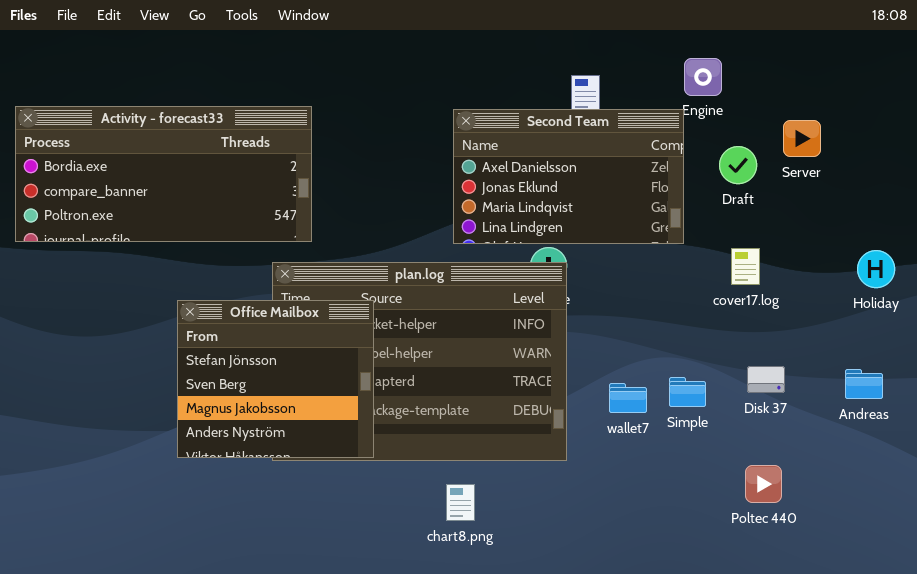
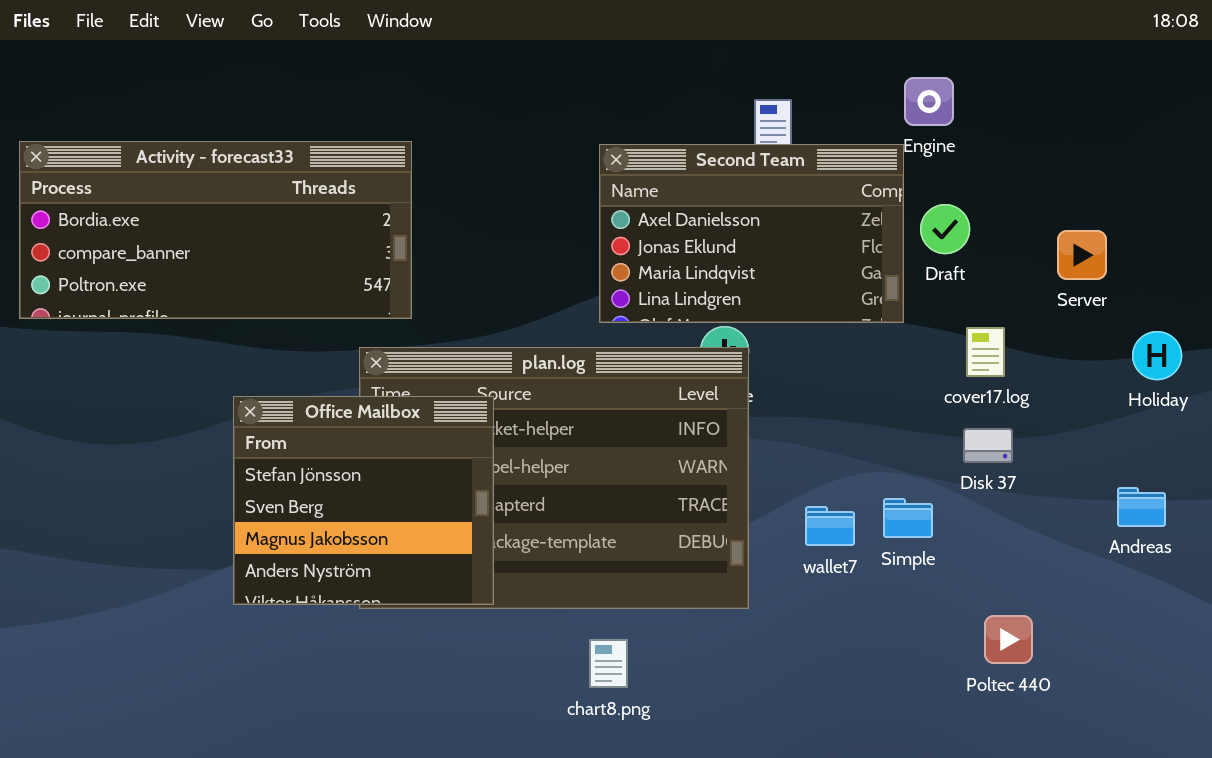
Server: [783,120,821,157] -> [1057,230,1107,280], moved
Draft: [719,146,757,184] -> [920,204,970,254], moved
Disk 37: [747,366,785,393] -> [963,428,1013,463], moved

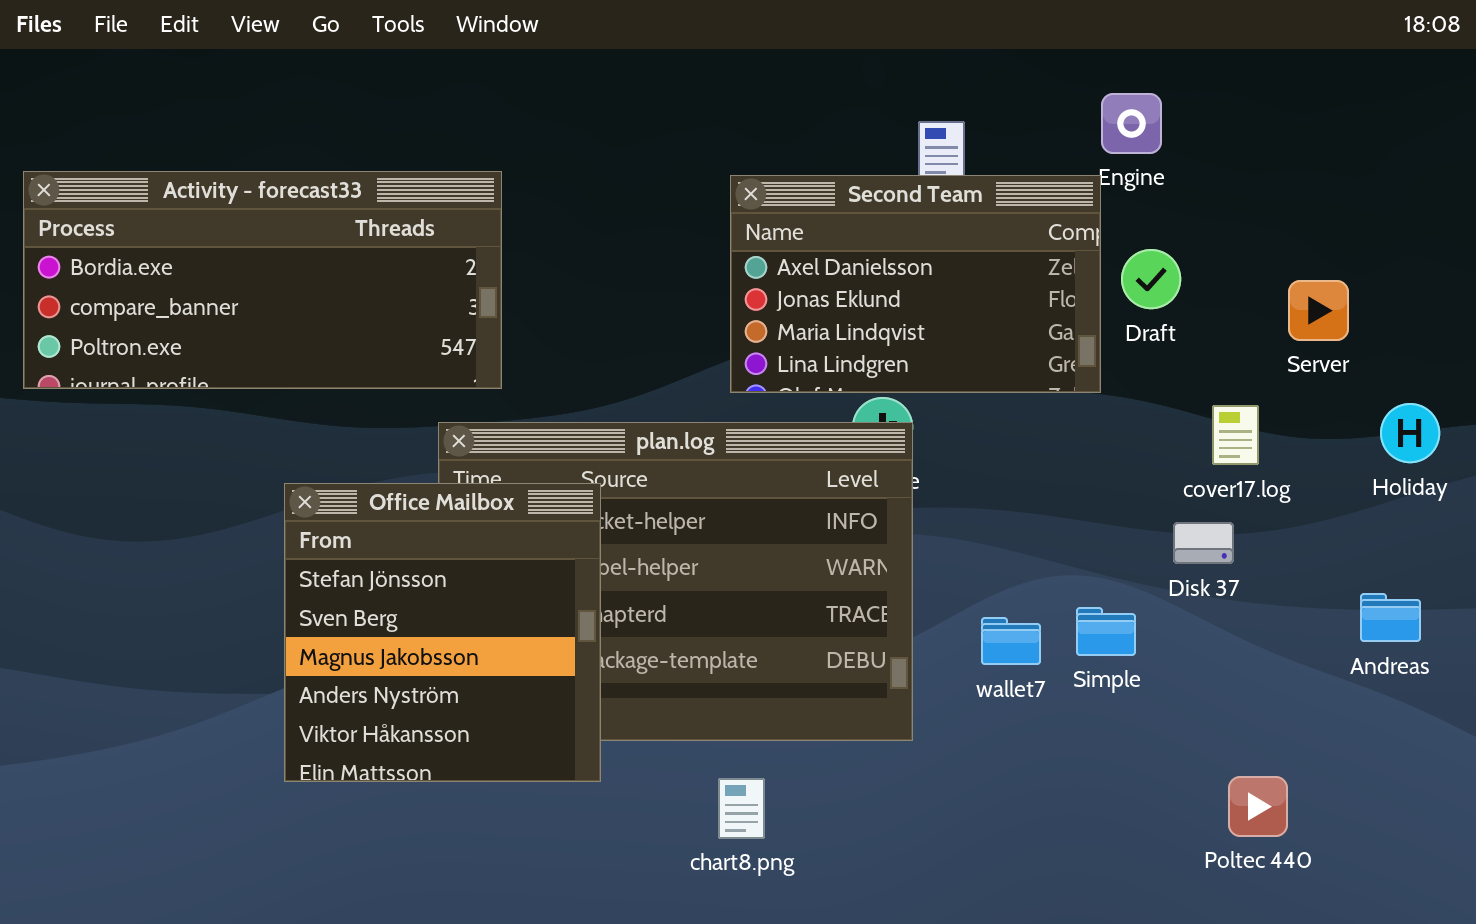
cover17.log: [966,327,1005,377] -> [1212,405,1259,465], moved
Office Mailbox: [233,396,494,605] -> [284,483,601,782], resized
Poltec 440: [984,615,1033,664] -> [1228,776,1288,837], moved

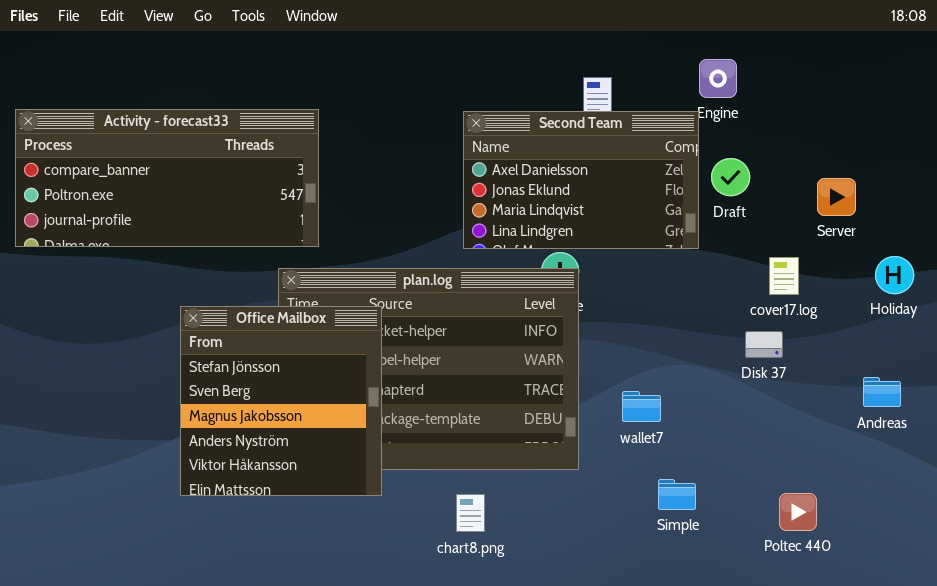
Activity - forecast33: [23,171,502,389] -> [15,109,319,247], scrolled down 1 row
Simple: [1076,607,1136,656] -> [658,479,696,510], moved

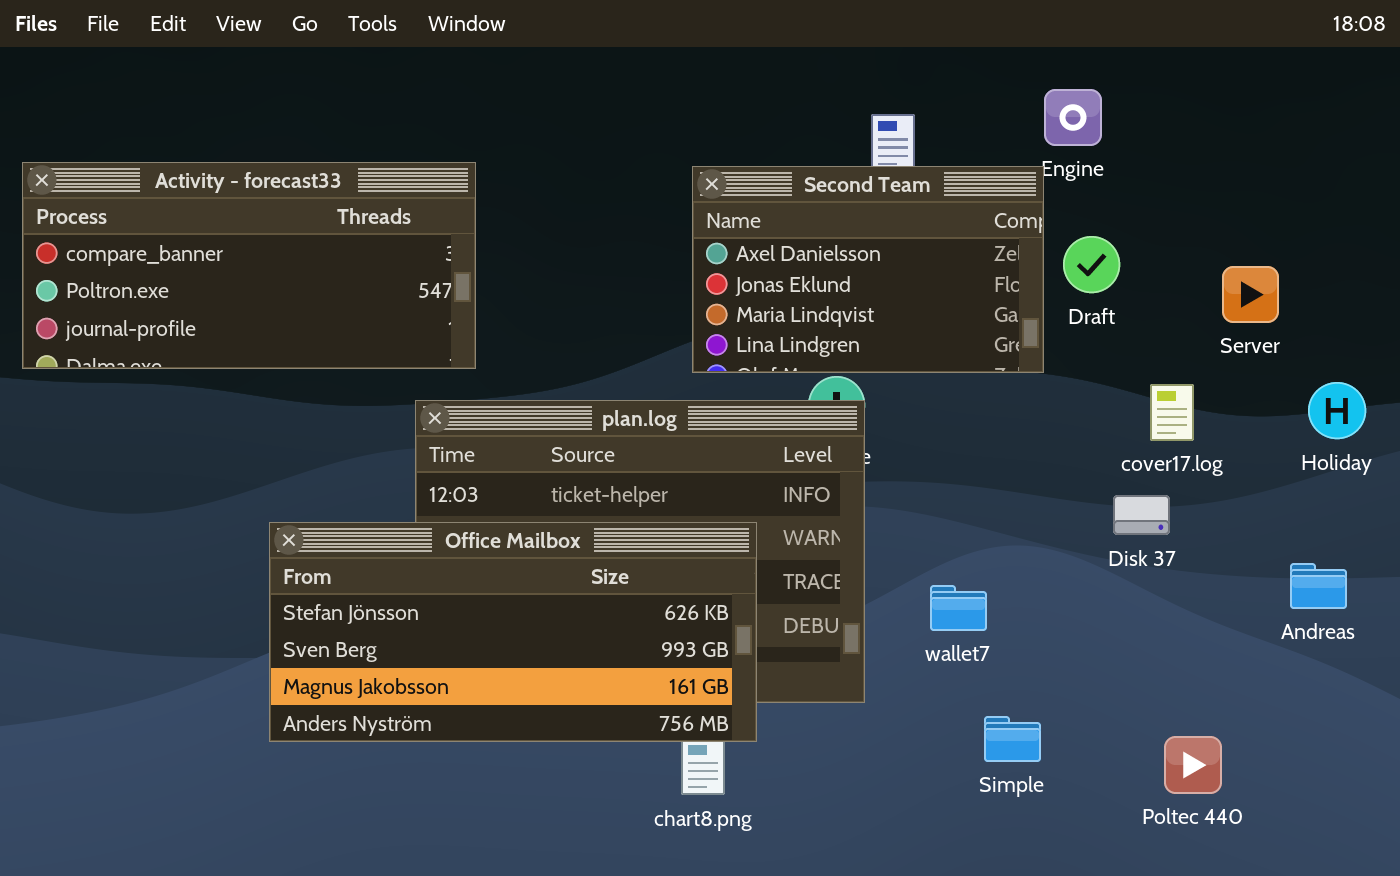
Office Mailbox: [180,306,382,496] -> [269,522,757,742], resized

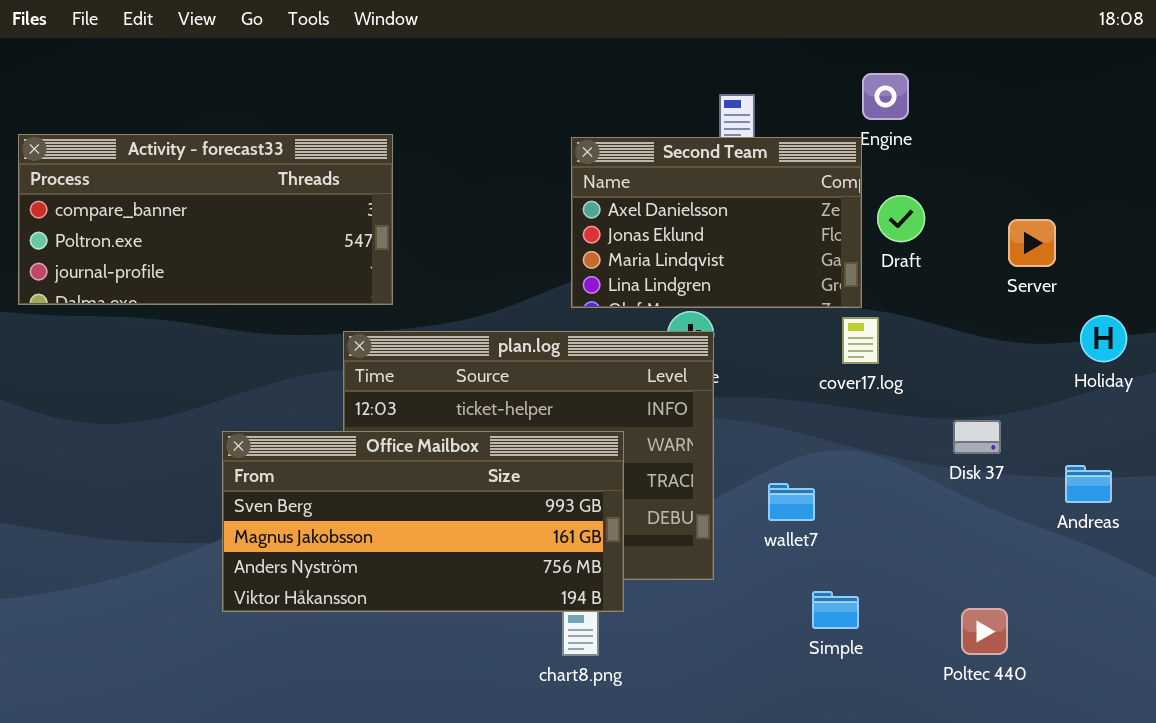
cover17.log: [1150,384,1194,441] -> [842,317,879,364], moved
Disk 37: [1113,495,1170,535] -> [953,420,1001,454], moved
Office Mailbox: [269,522,757,742] -> [222,431,624,612], scrolled down 1 row

